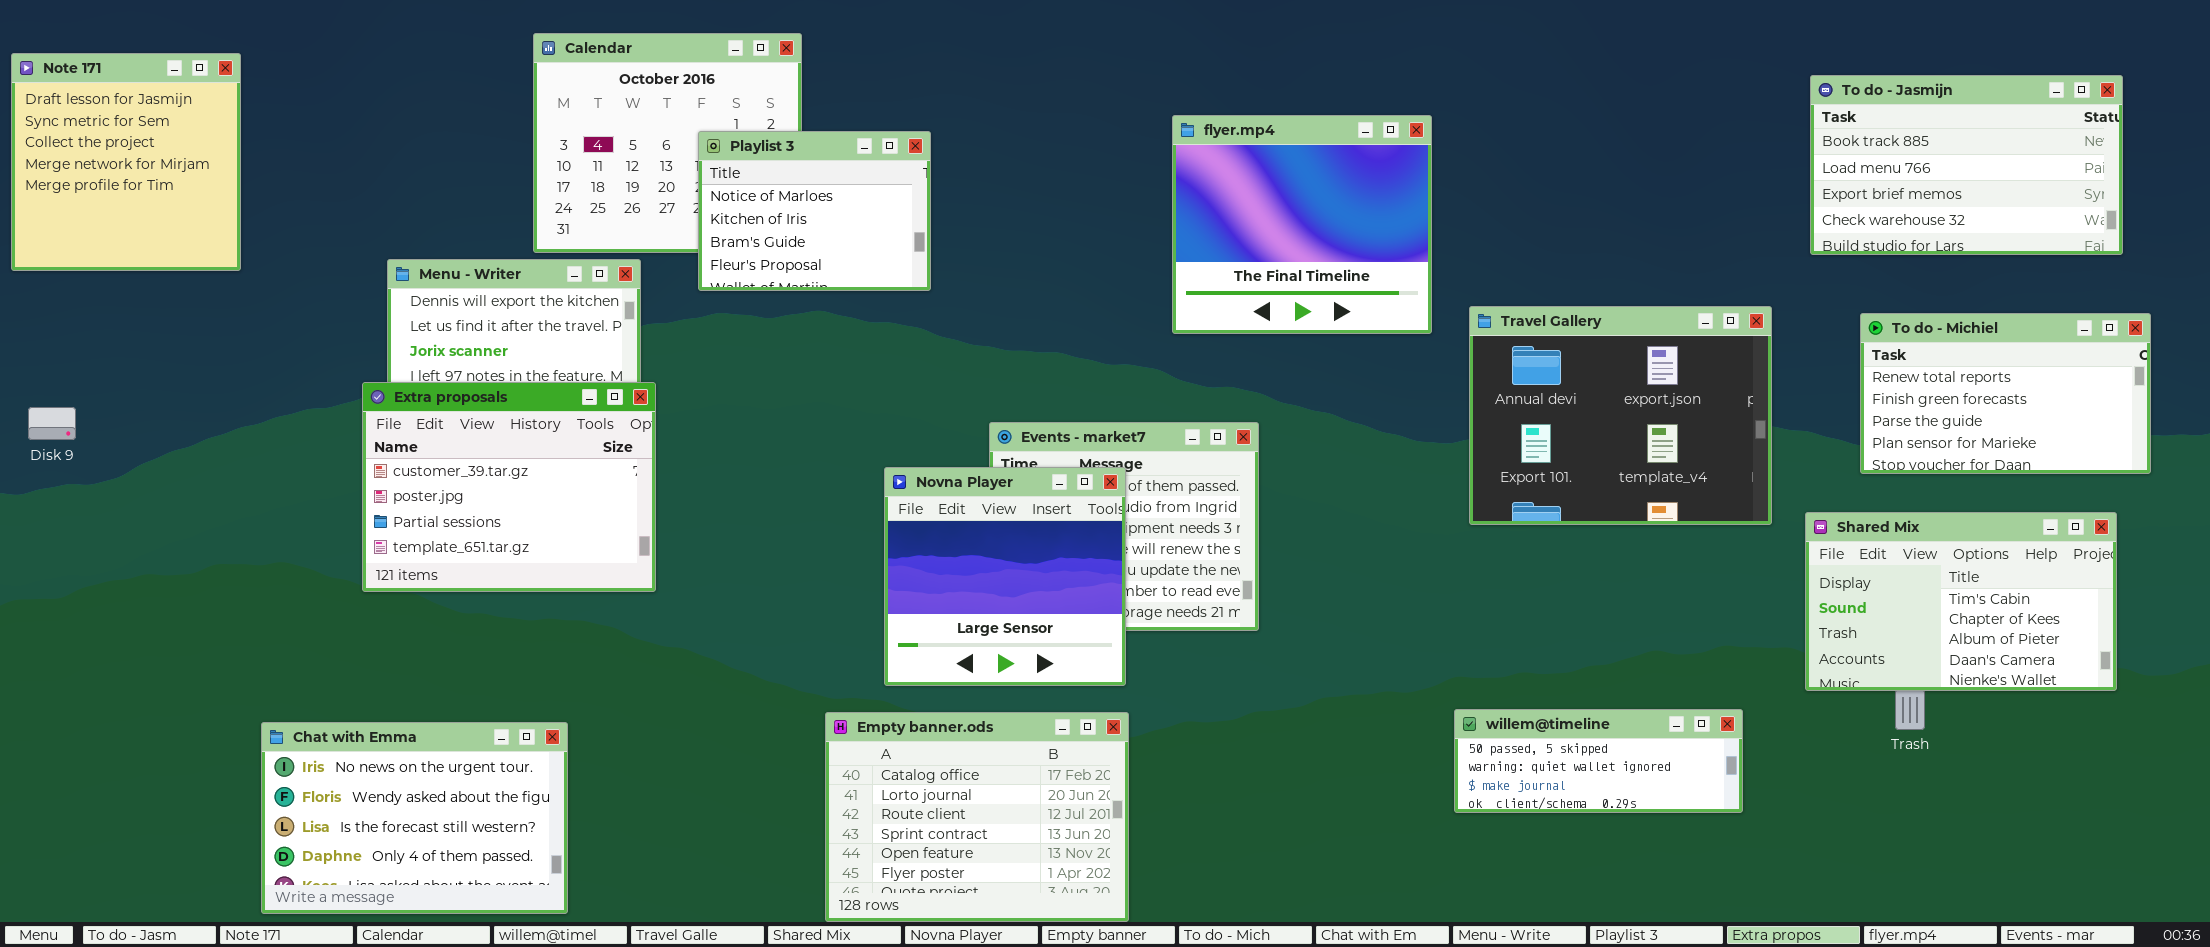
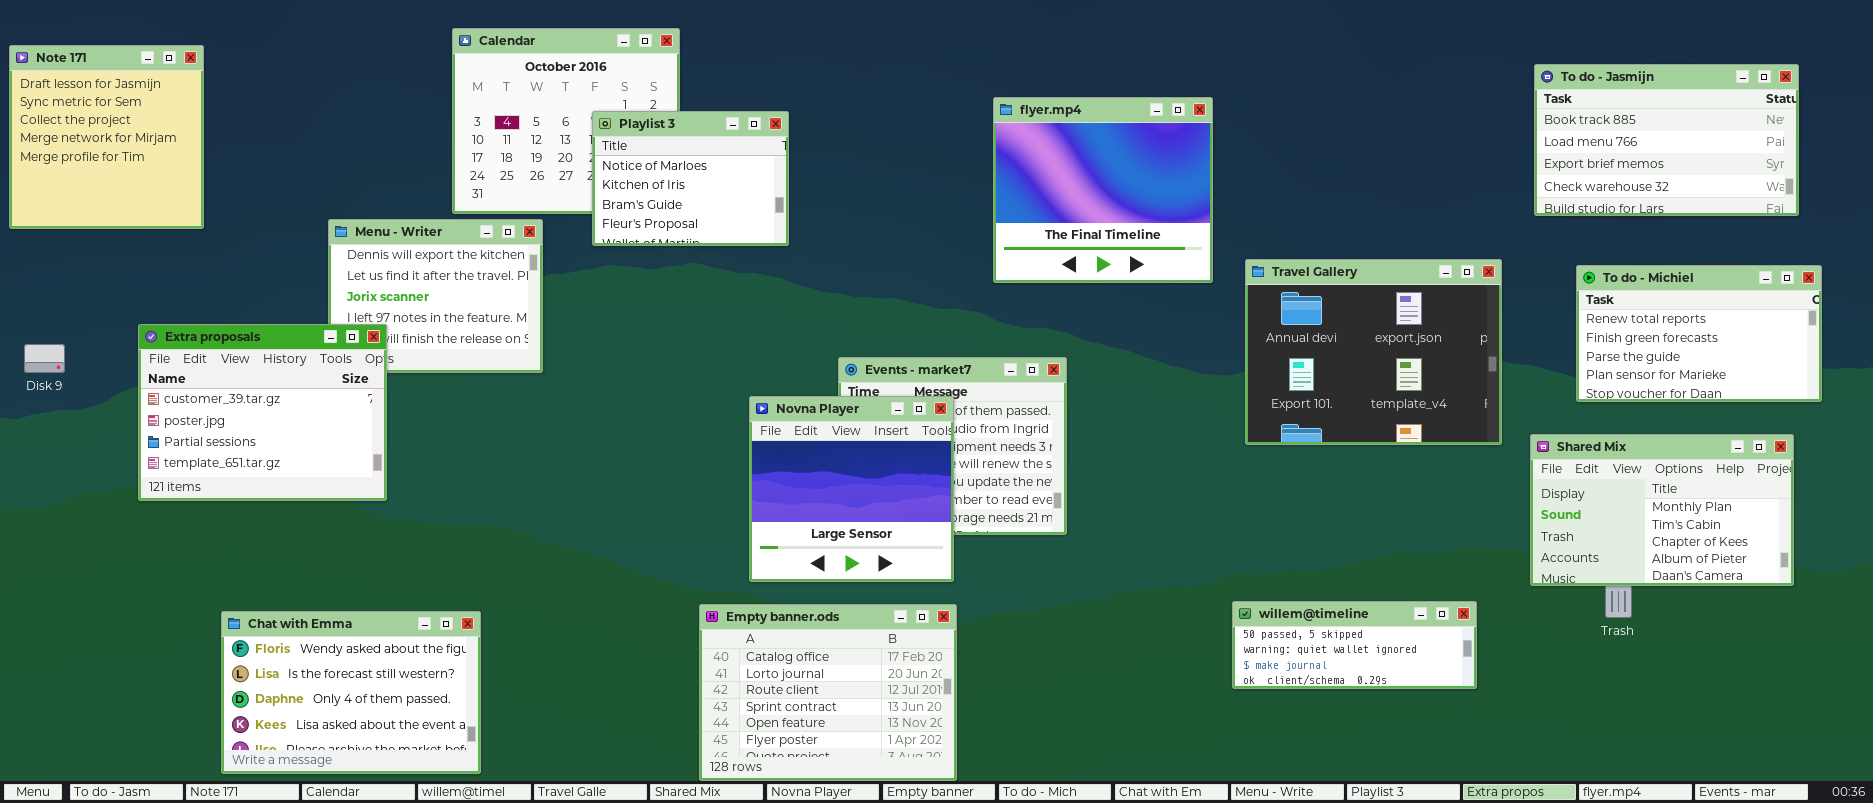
Extra proposals: [362,382,656,592] -> [138,324,387,501], moved
Shared Mix: [1805,512,2117,691] -> [1530,434,1794,586], scrolled up 1 row
Chat with Emma: [261,722,568,914] -> [221,611,481,774], scrolled down 1 row

